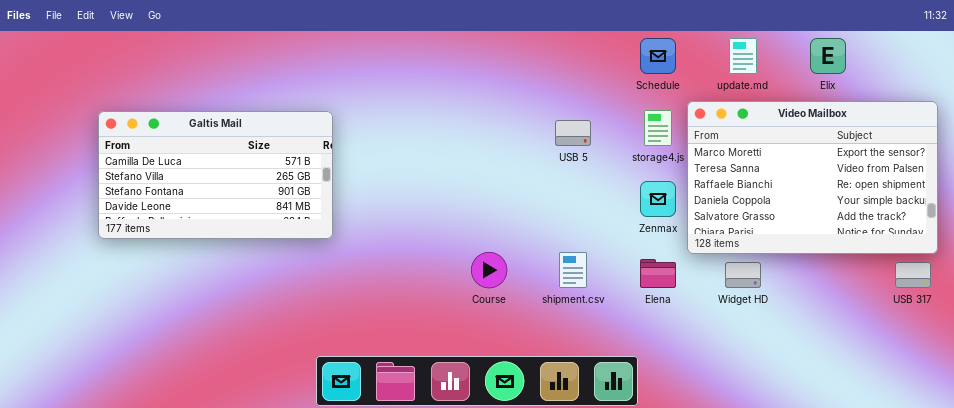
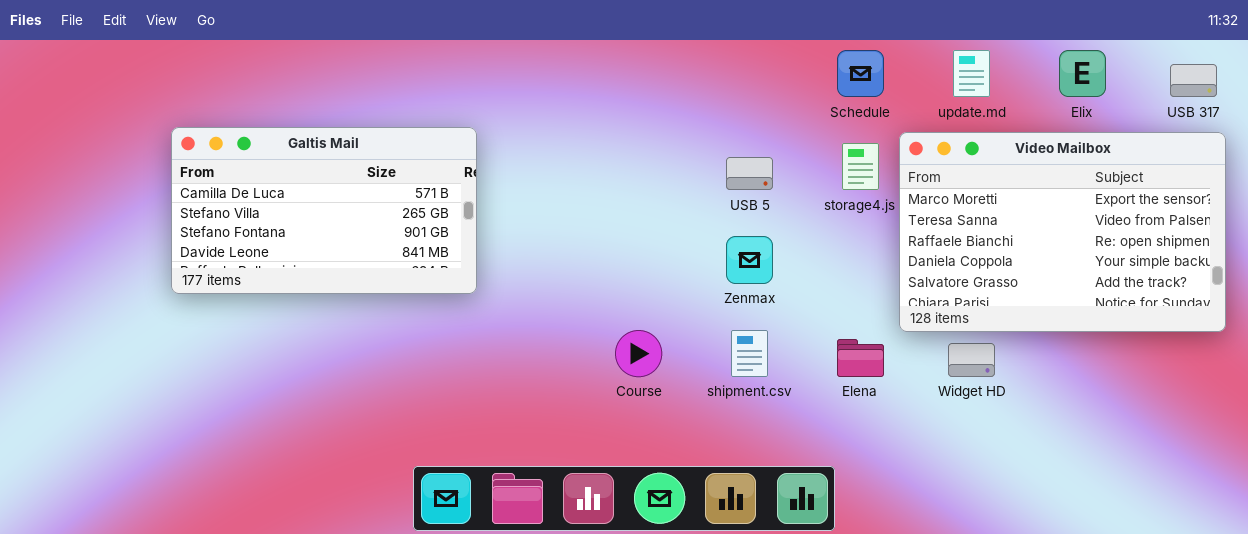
Galtis Mail: [98,111,333,239] -> [171,127,477,294], moved
Zenmax: [640,181,676,217] -> [726,236,773,284], moved
USB 317: [895,262,931,288] -> [1170,64,1217,97], moved

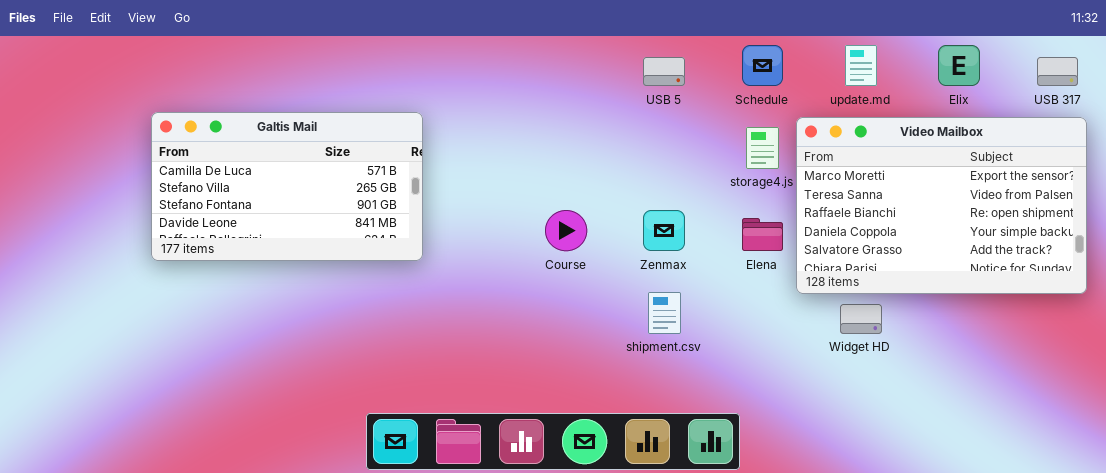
USB 5: [726,157,773,190] -> [643,57,685,86], moved
Course: [615,330,662,377] -> [545,210,587,251], moved
Elena: [837,339,884,377] -> [742,218,783,251], moved

